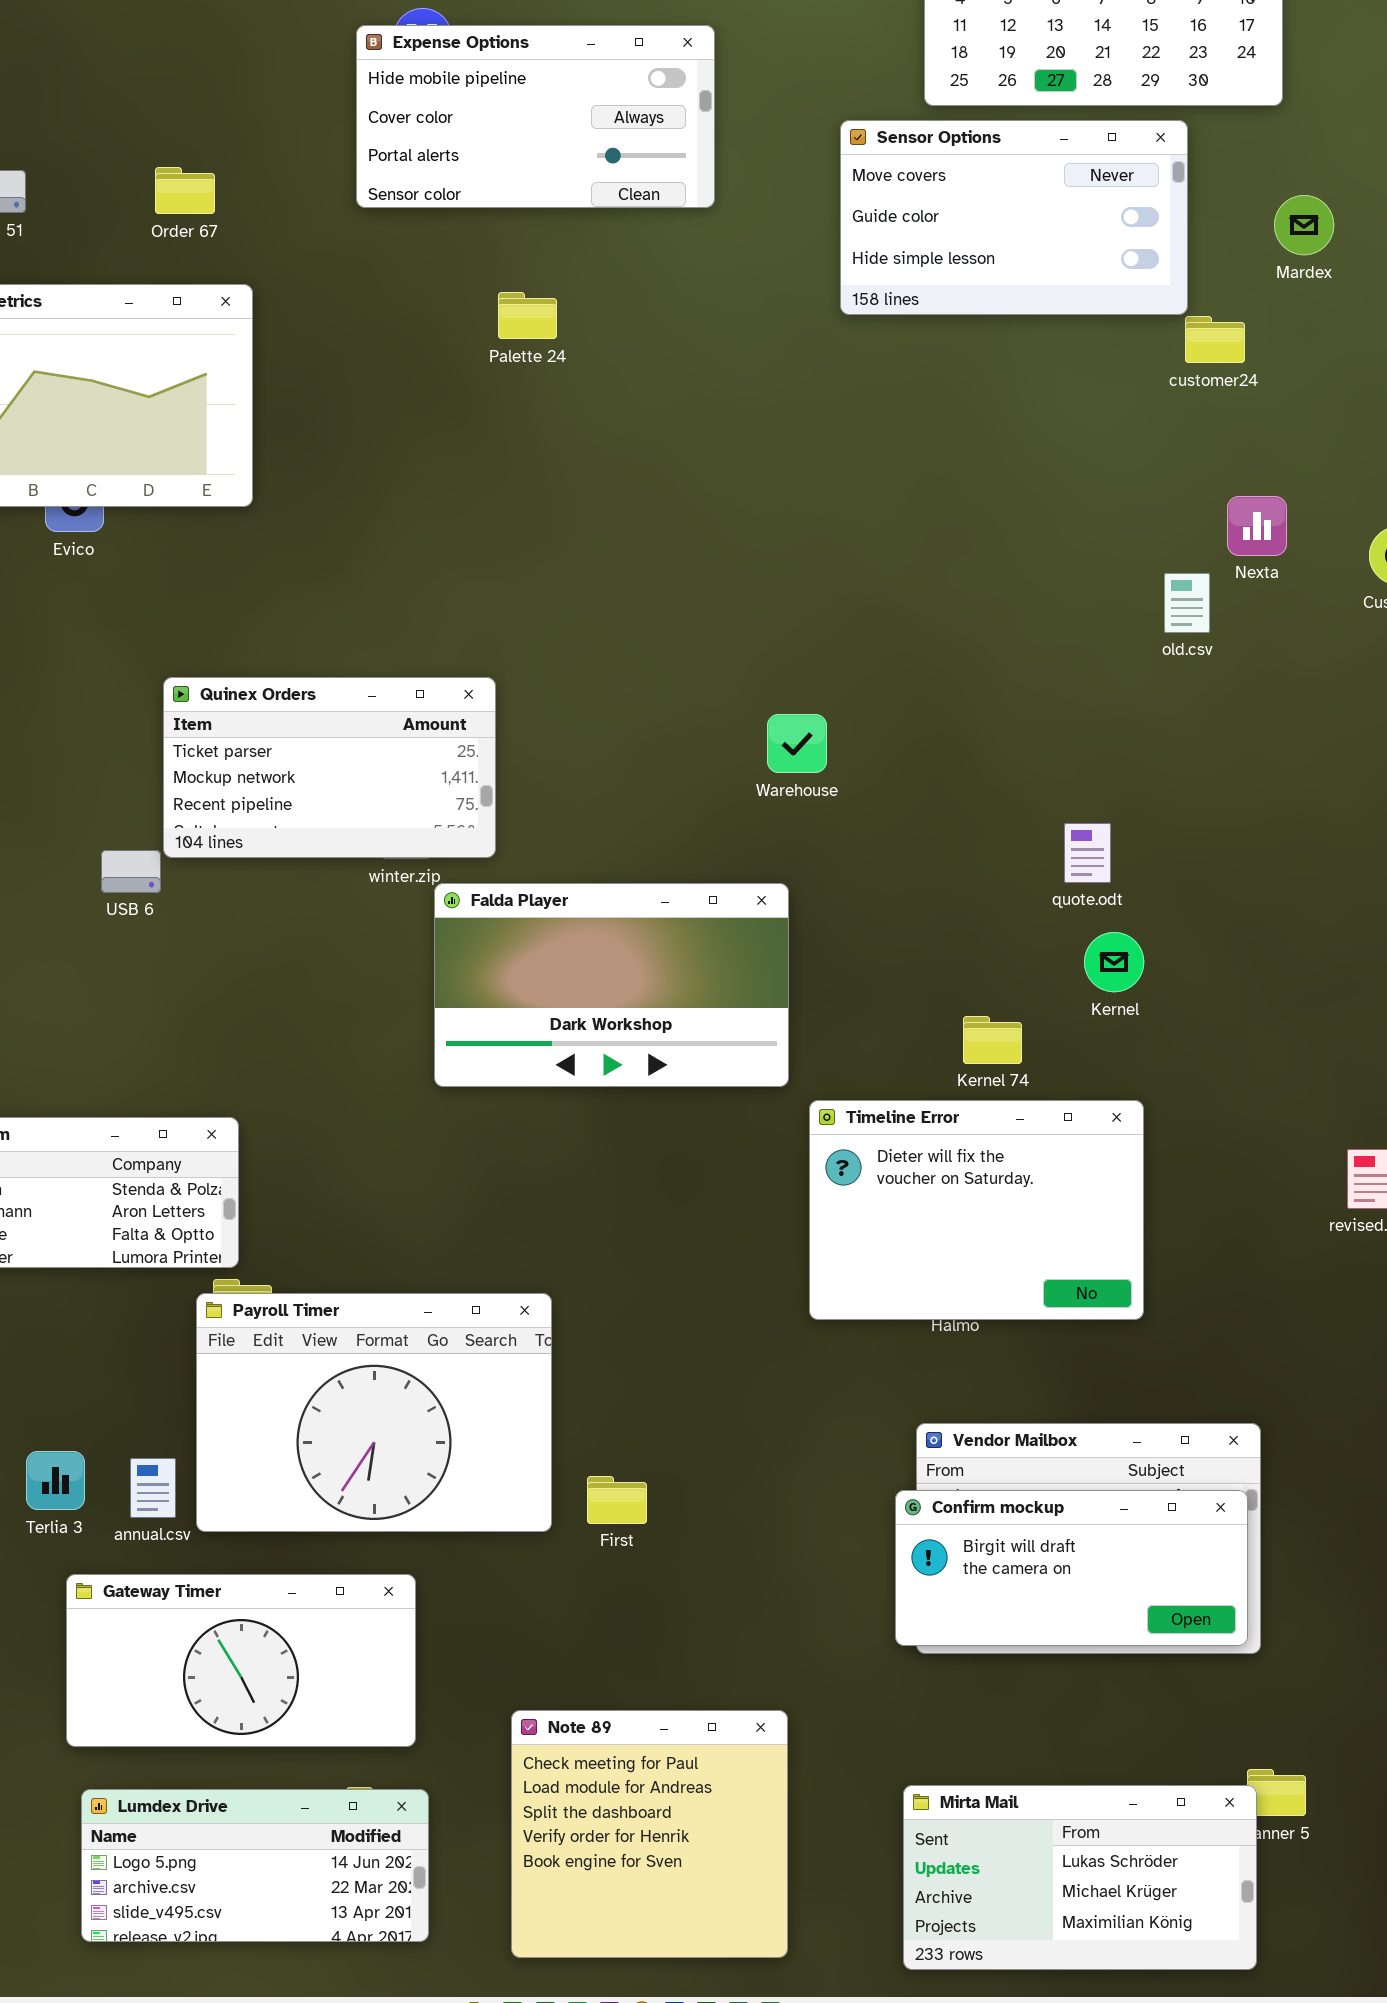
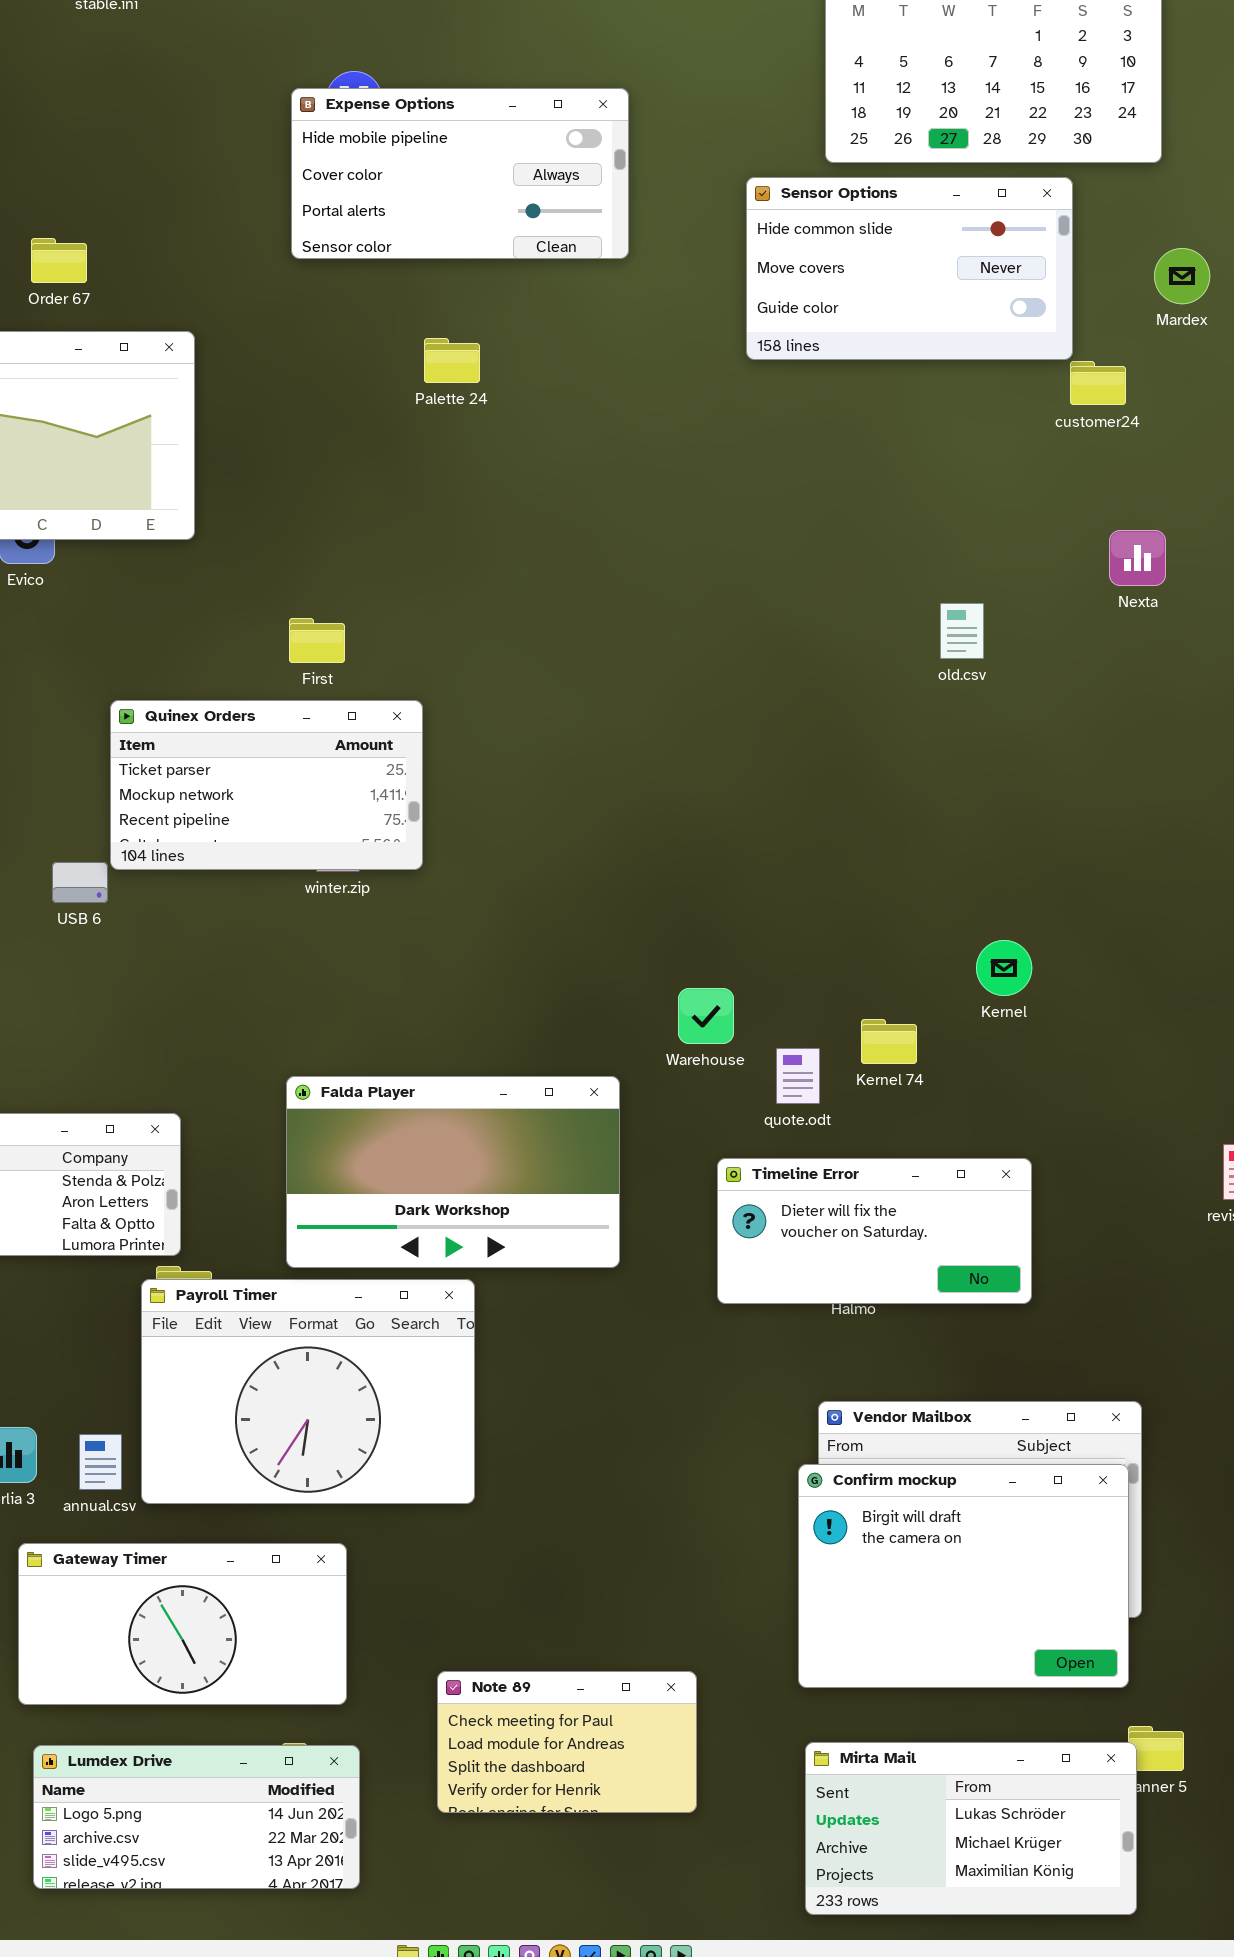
Sensor Options: [840,120,1188,315] -> [746,177,1073,360], scrolled up 1 row
Order 67: [155,167,215,214] -> [31,238,87,283], moved
old.csv: [1164,573,1210,633] -> [940,603,984,659], moved
Warehouse: [767,714,827,773] -> [678,988,734,1044], moved
quote.odt: [1064,823,1111,883] -> [776,1048,820,1104], moved
Falda Player: [434,883,789,1087] -> [286,1076,620,1268], moved
Timeline Error: [809,1100,1144,1320] -> [717,1158,1032,1304], resized
First: [587,1476,647,1524] -> [289,618,345,663], moved
Confirm mockup: [895,1490,1248,1646] -> [798,1464,1129,1688], resized
Note 89: [511,1710,788,1958] -> [437,1671,697,1813], resized

